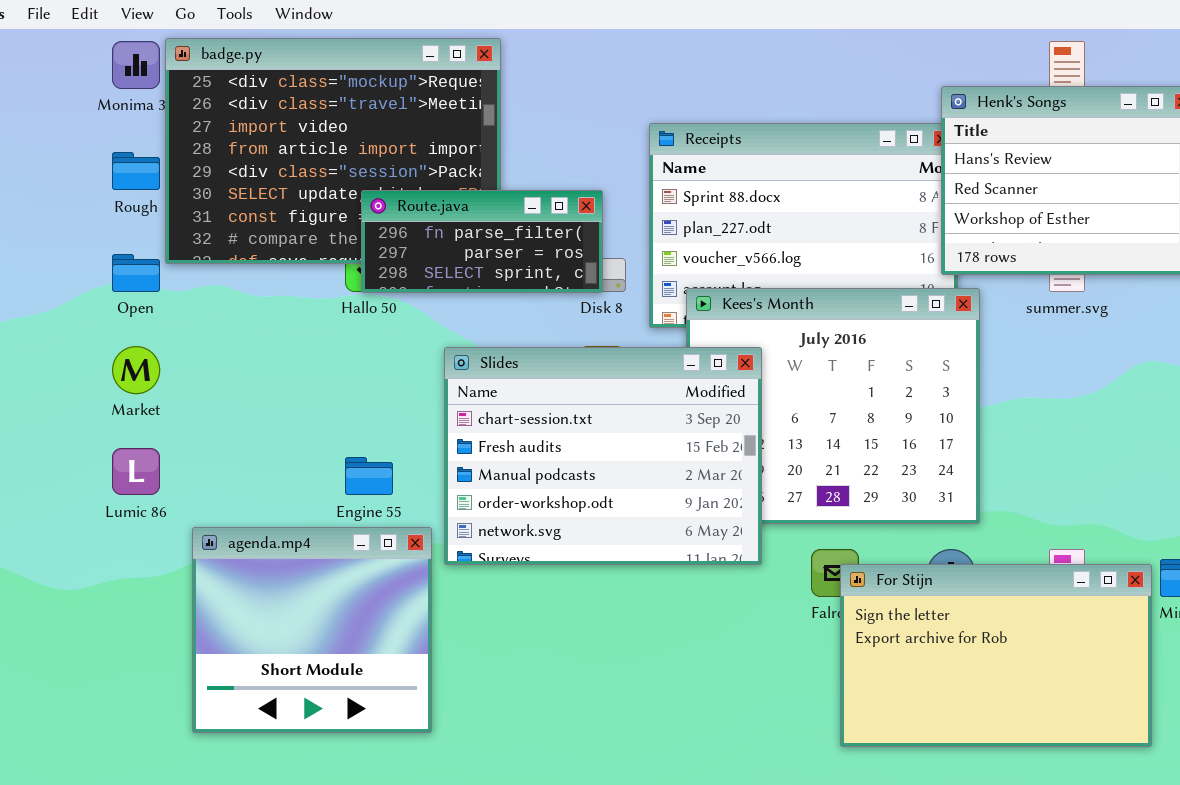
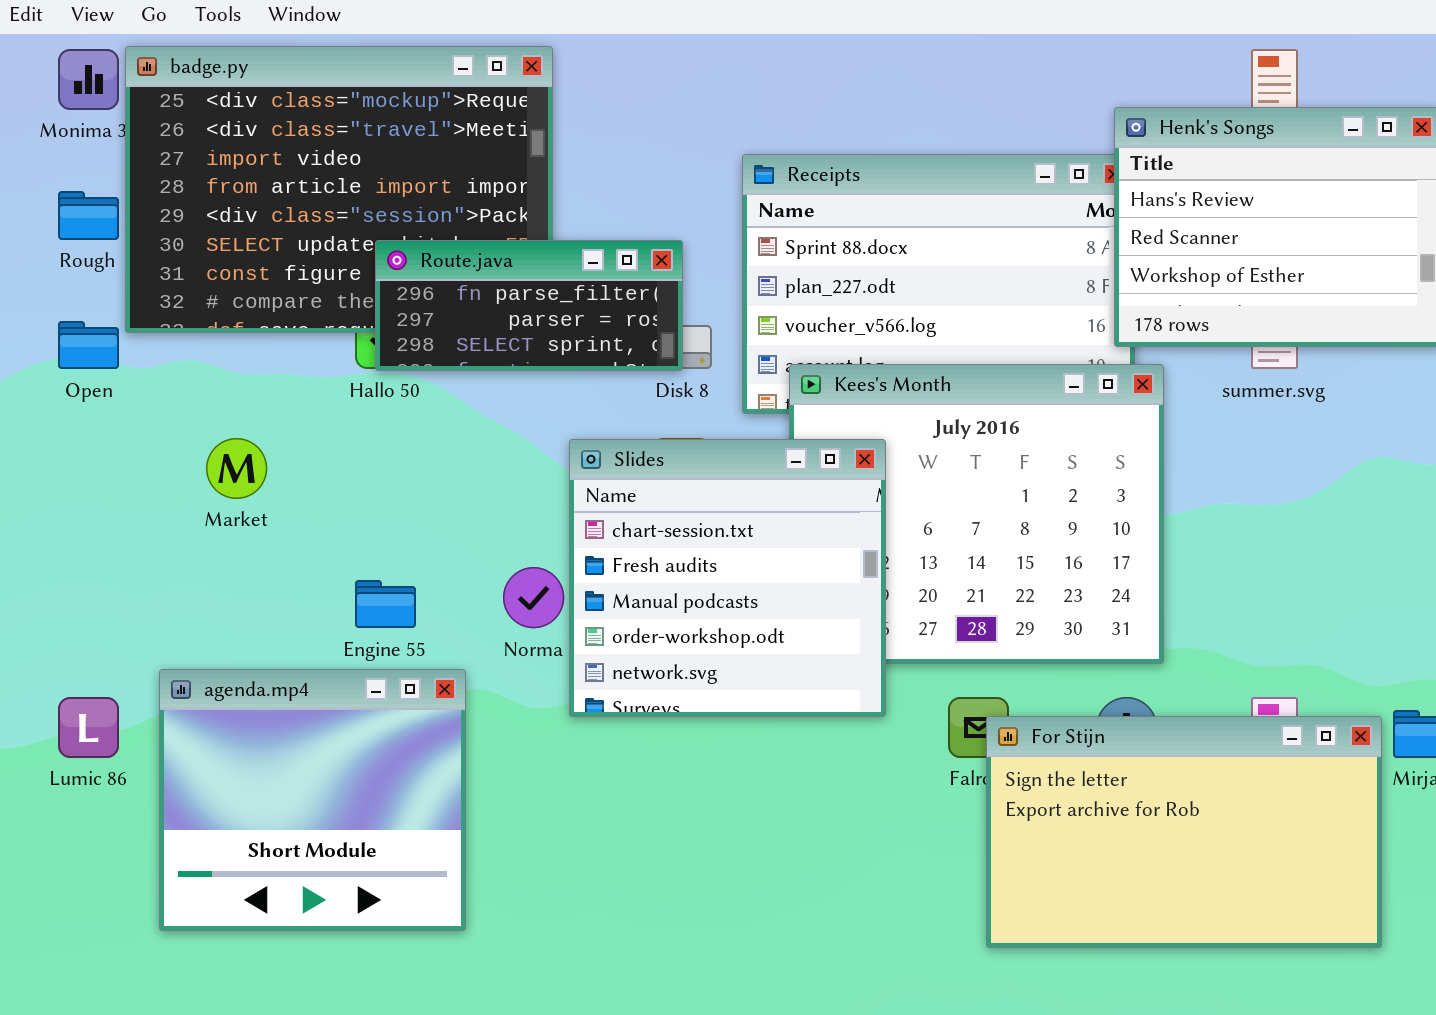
Market: [112,346,160,394] -> [206,438,267,499], moved
Slides: [444,347,762,565] -> [569,439,886,717], resized
Lumic 86: [112,448,160,495] -> [58,697,119,758], moved

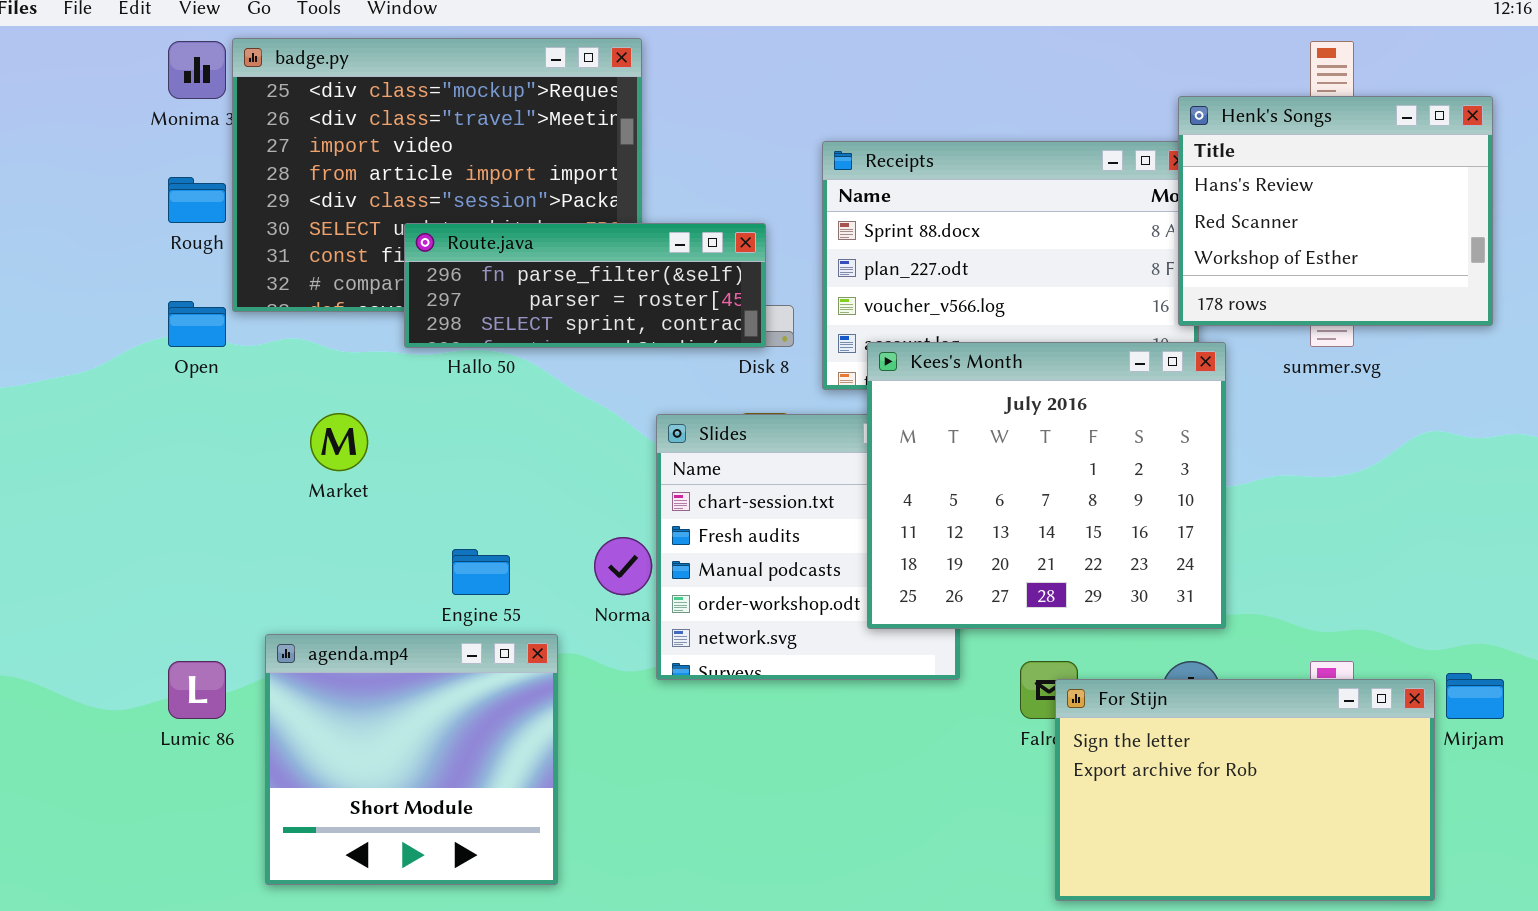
Route.java: [375,240,683,371] -> [404,223,766,348], resized
Kees's Month: [789,364,1164,664] -> [867,342,1226,629], raised

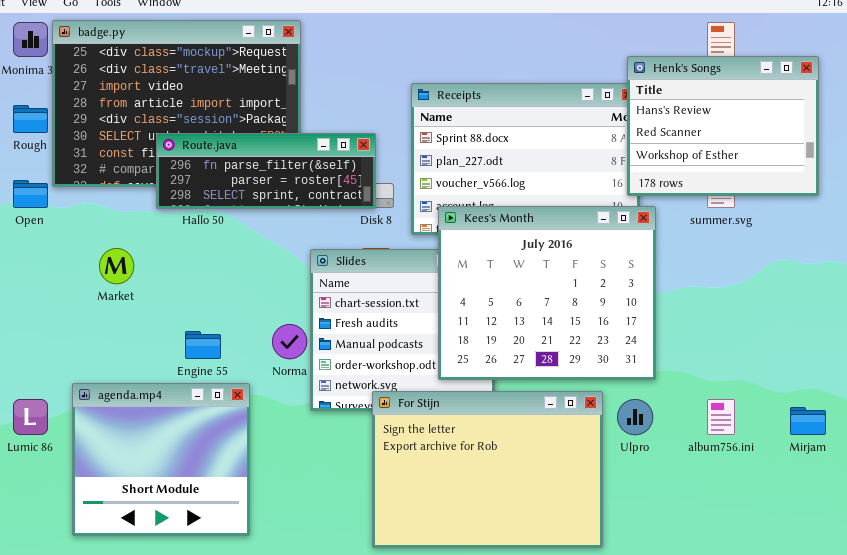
For Stijn: [1055,679,1435,901] -> [372,391,603,548], moved, resized

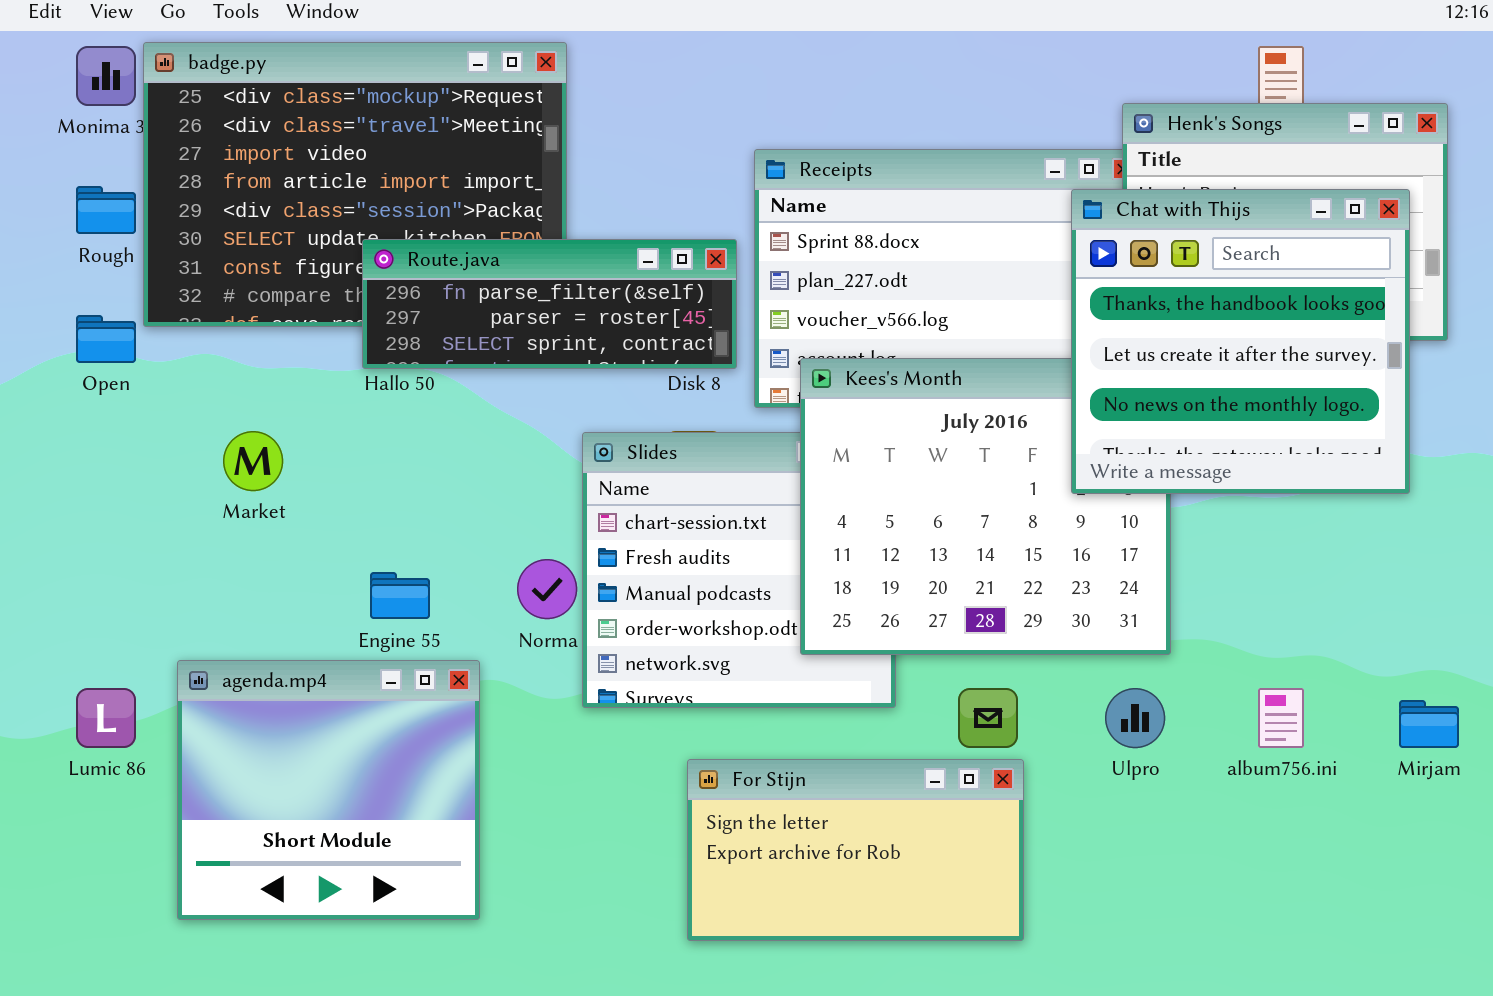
Chat with Thijs: none -> [1071,189,1410,494], opened
Route.java: [156,133,376,209] -> [362,239,737,369], moved
For Stijn: [372,391,603,548] -> [687,759,1024,941], resized

